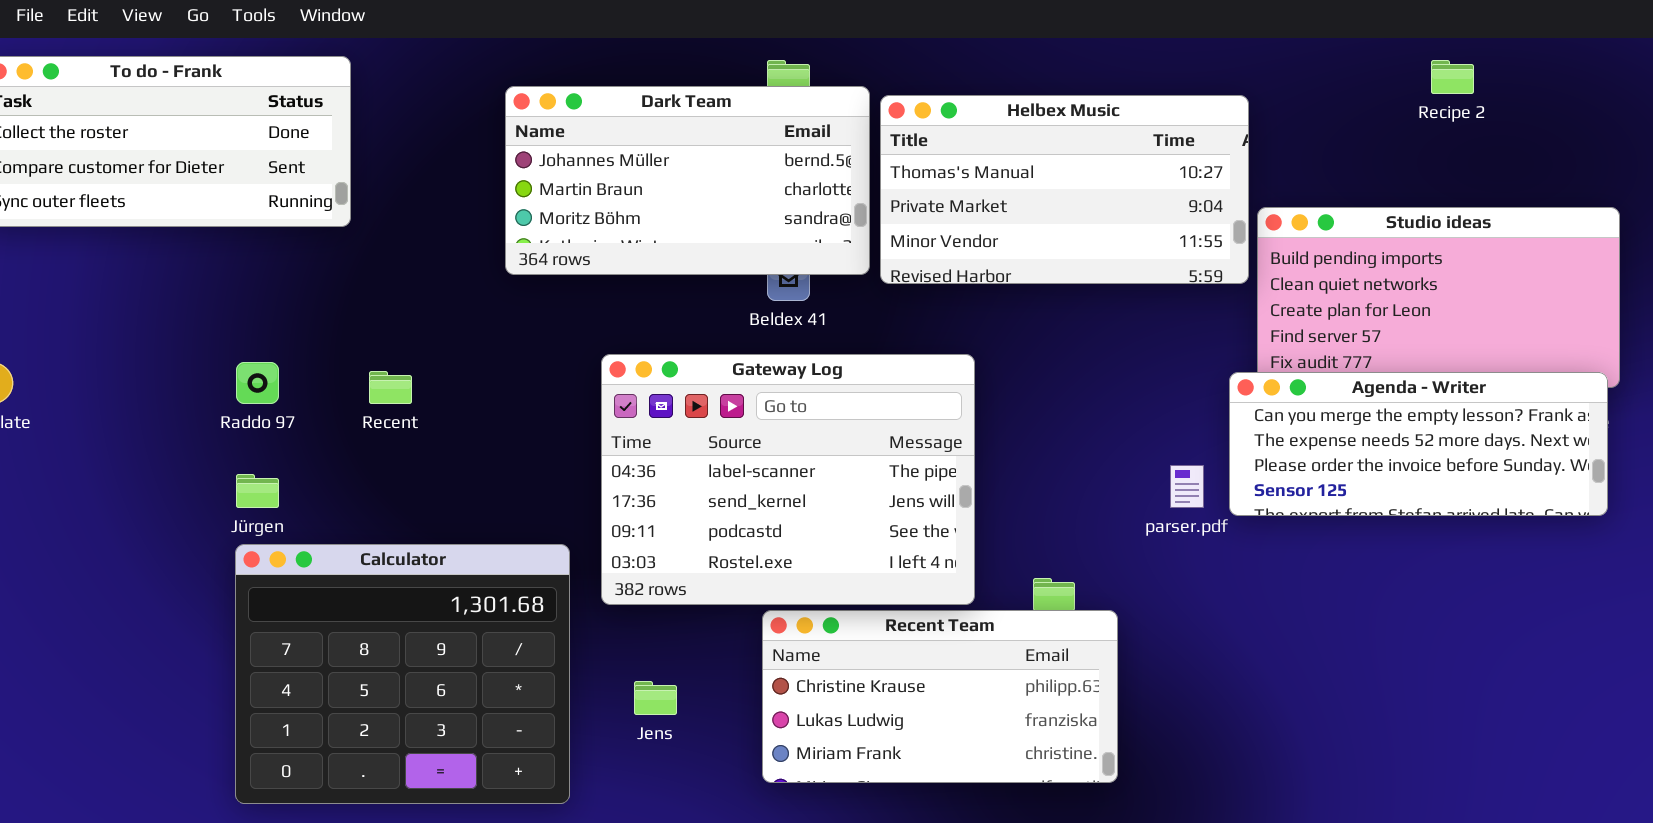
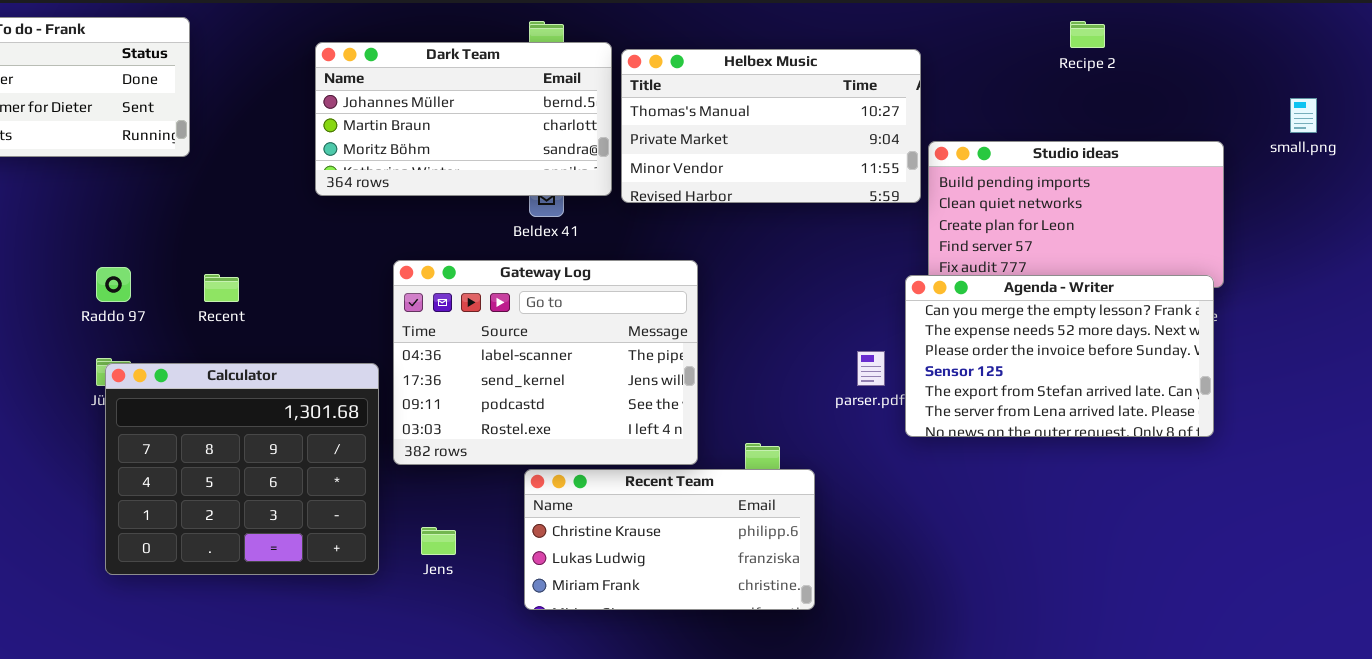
Agenda - Writer: [1229,372,1608,516] -> [905,275,1214,437], resized
Calculator: [235,544,570,804] -> [105,363,379,575], moved

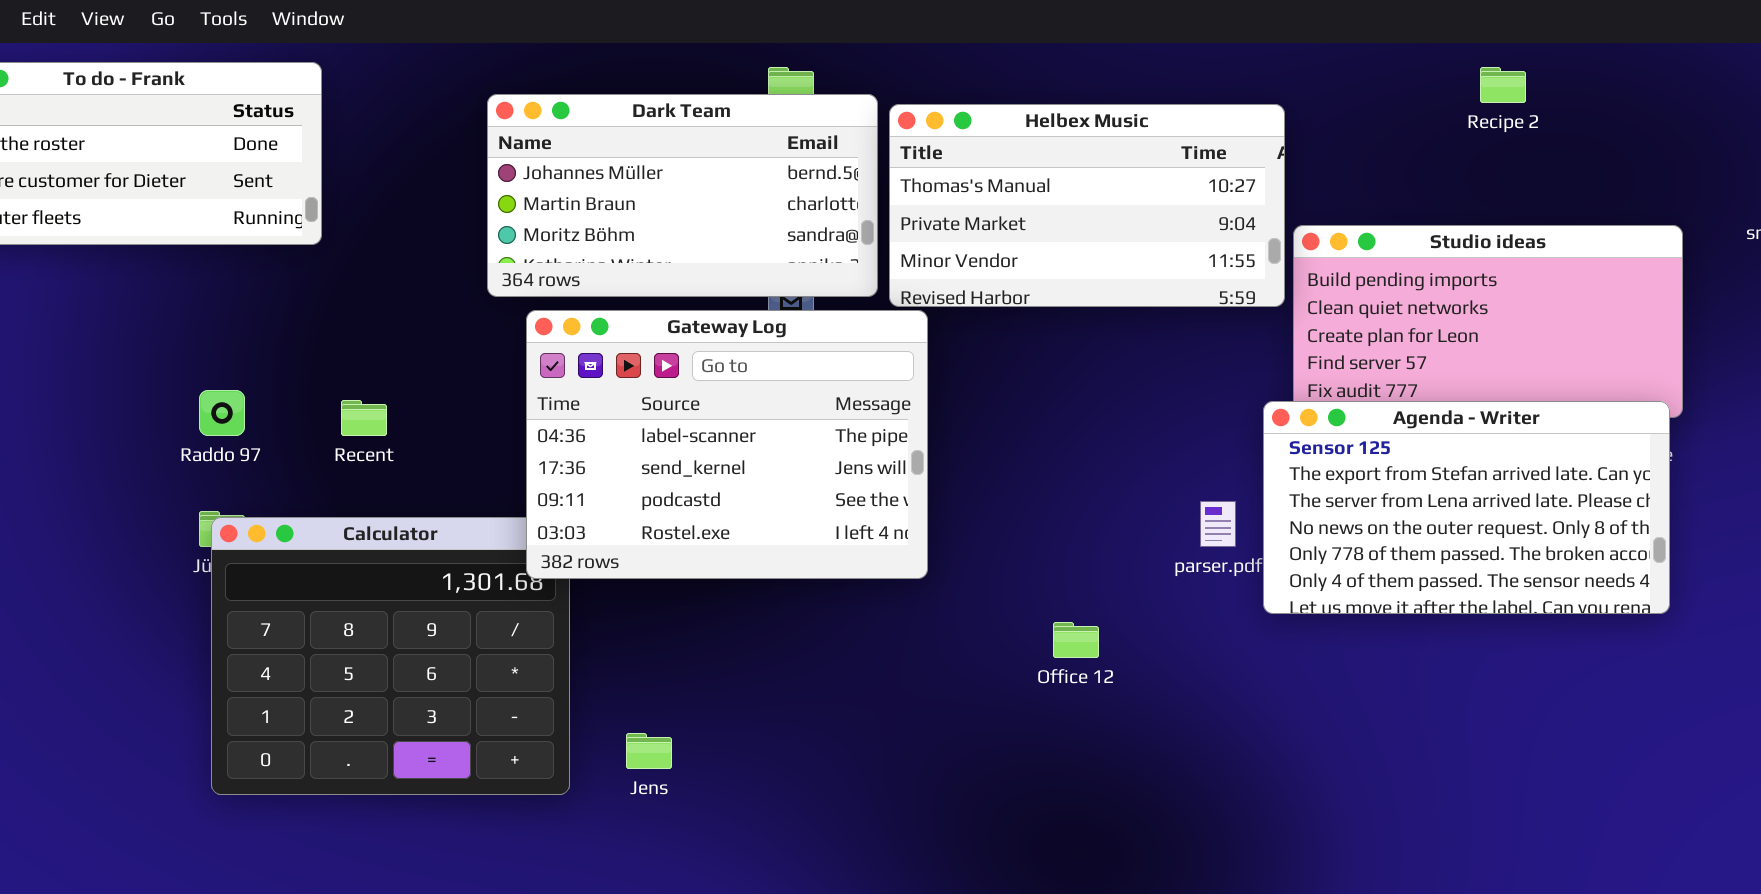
Gateway Log: [393,260,698,465] -> [526,310,928,579], moved
Agenda - Writer: [905,275,1214,437] -> [1263,401,1670,614], scrolled down 3 rows
Recent Team: [524,469,815,610] -> none, closed

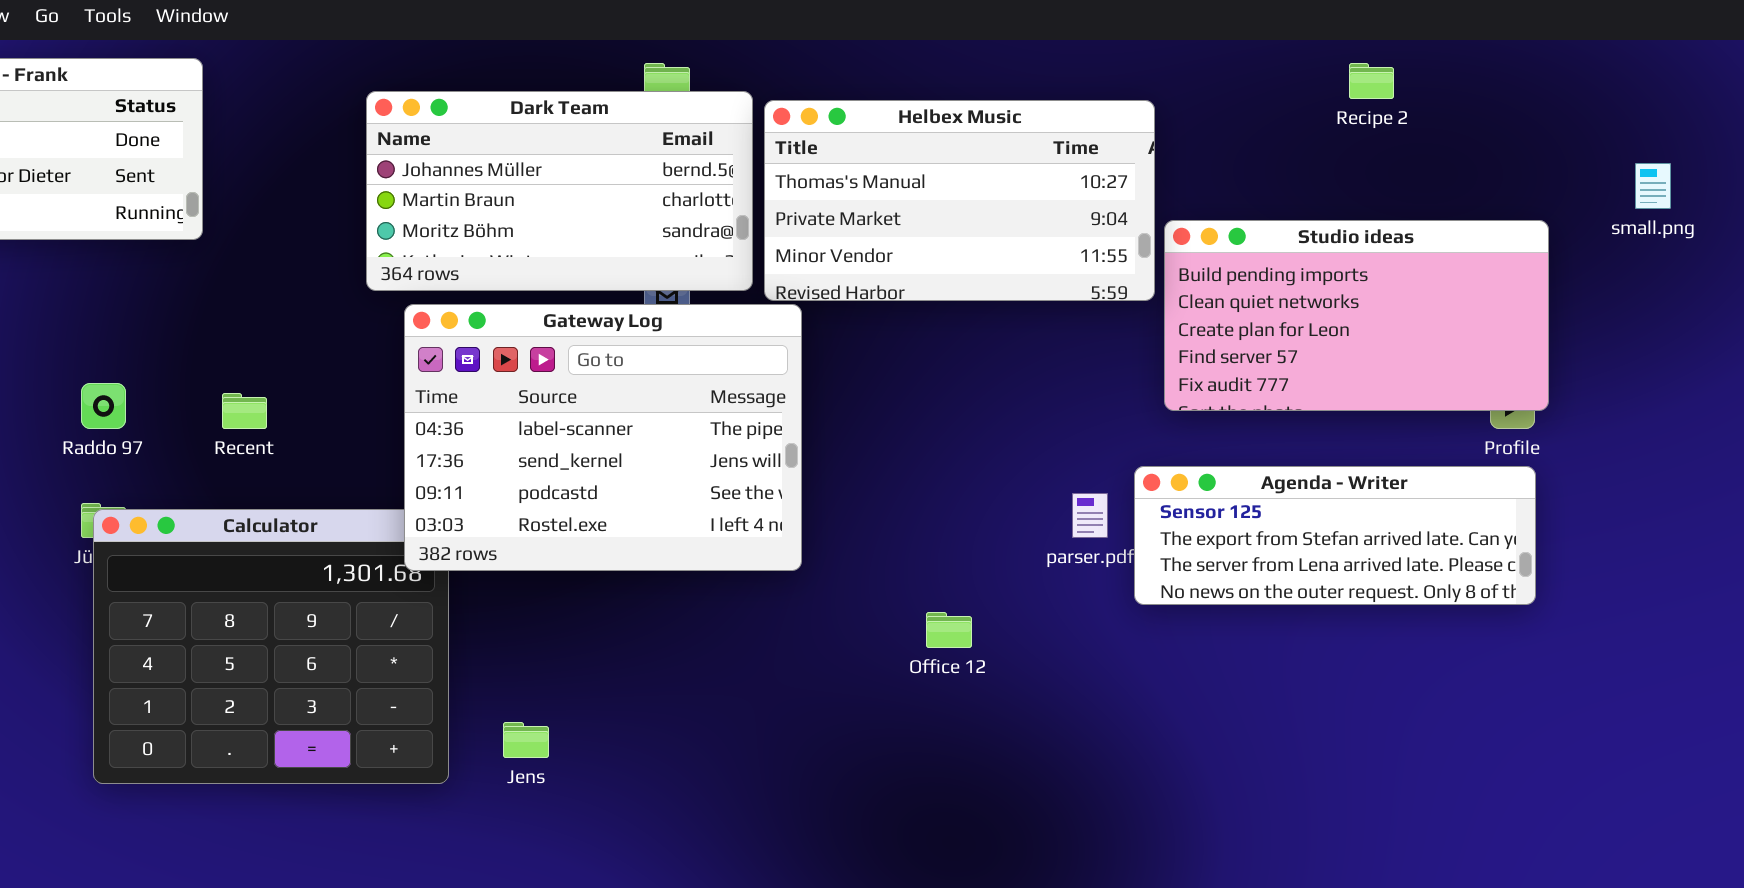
Agenda - Writer: [1263,401,1670,614] -> [1134,466,1536,605], resized

